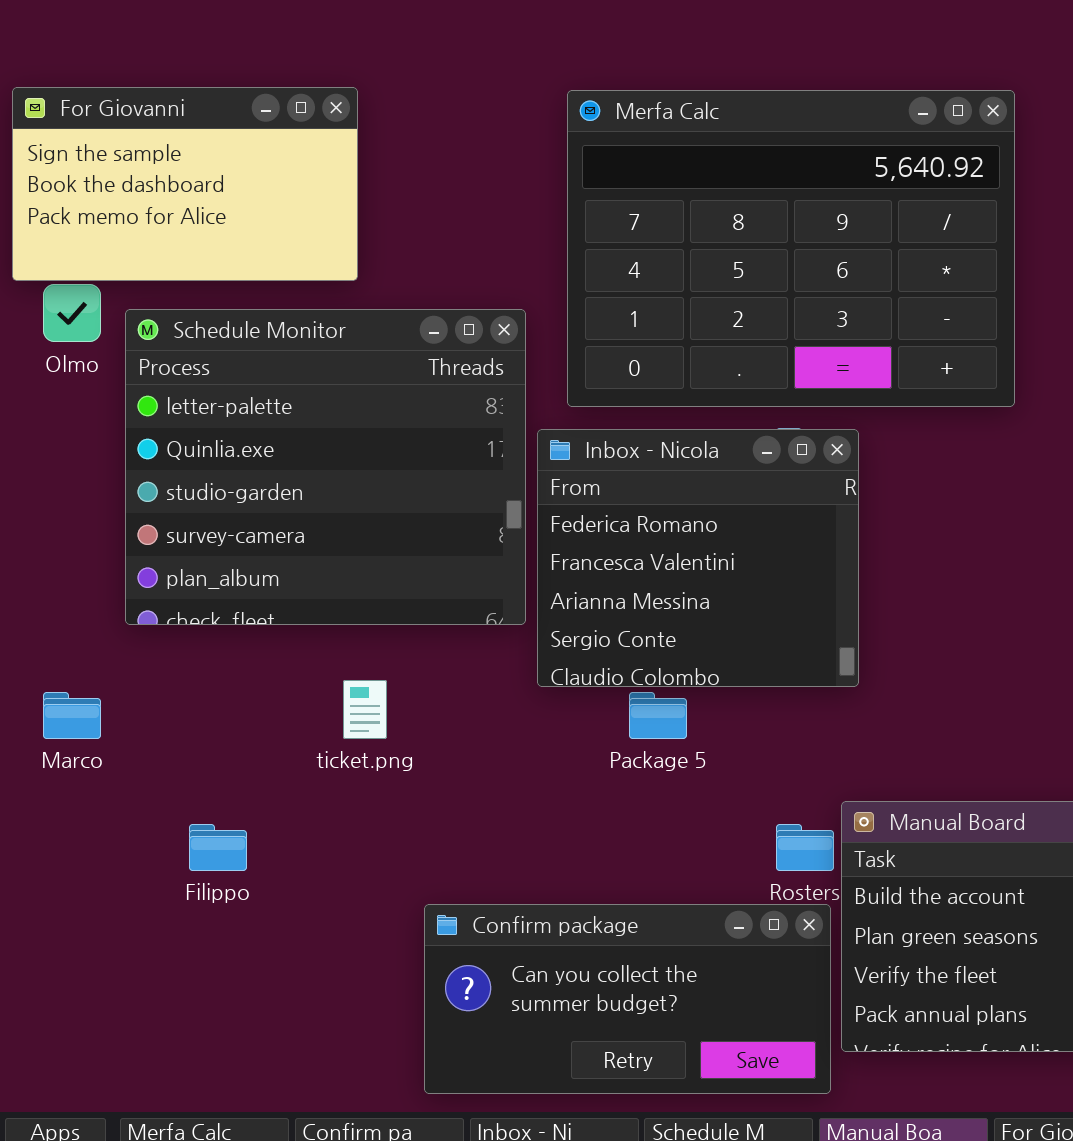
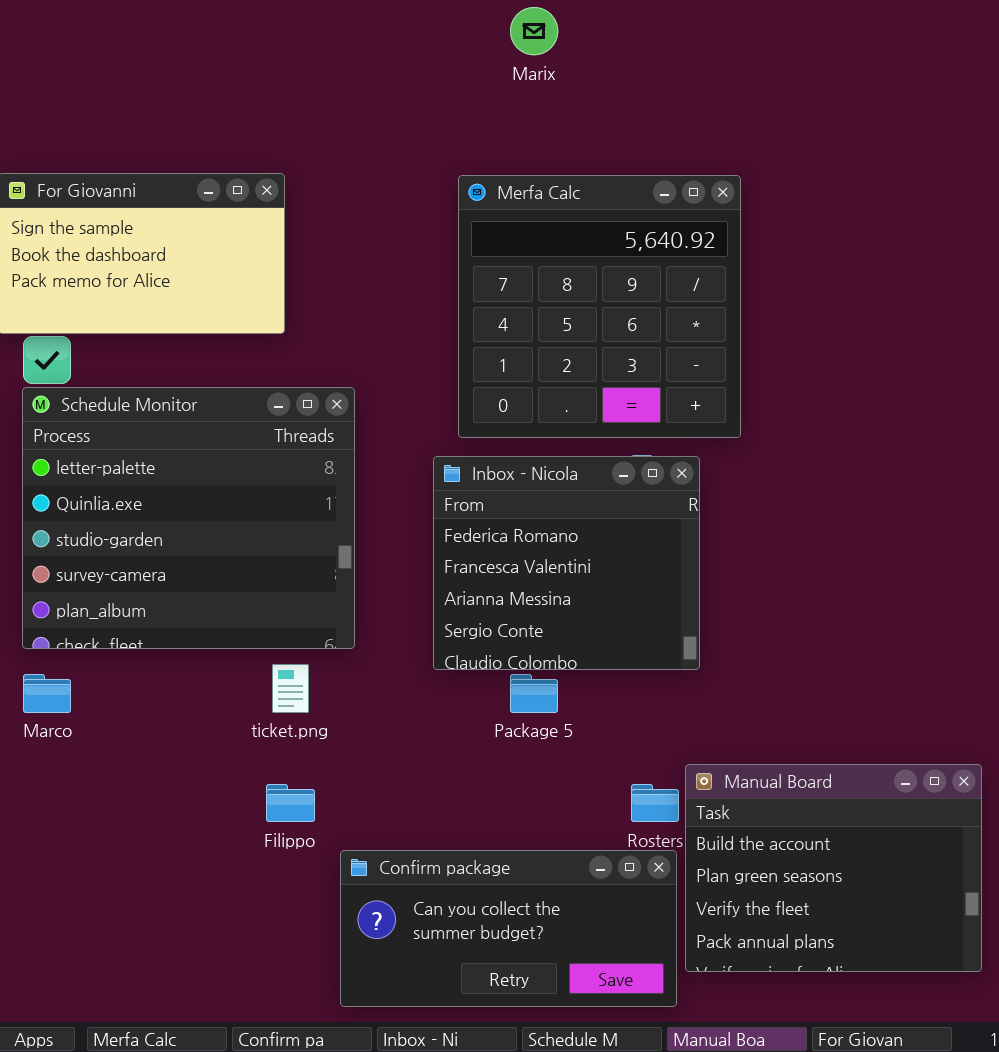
Merfa Calc: [567,90,1015,407] -> [458,175,741,438], resized
Schedule Monitor: [125,309,526,625] -> [22,387,355,649], moved
Filippo: [189,824,247,871] -> [266,784,315,822], moved

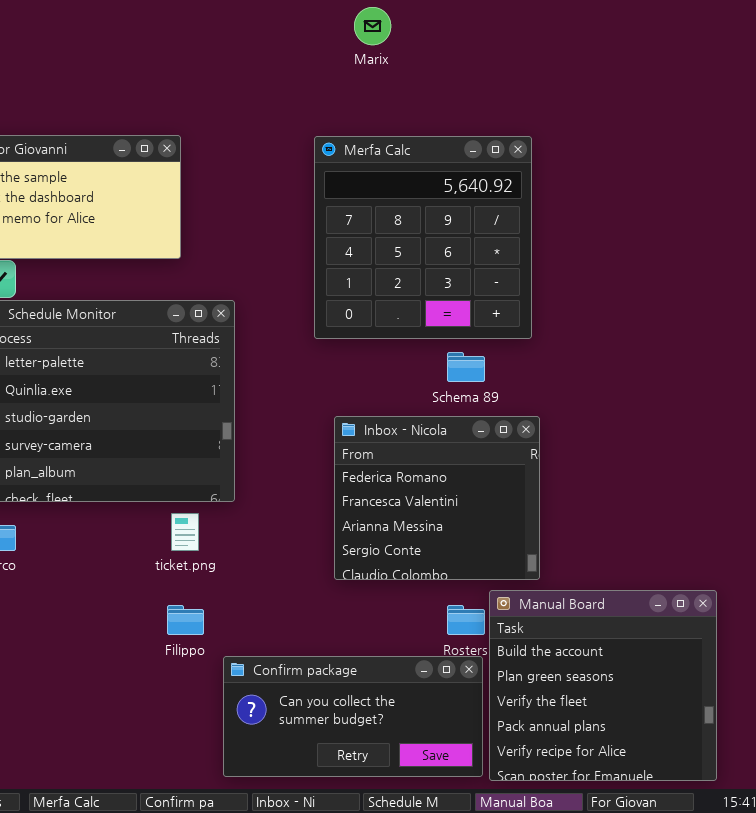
Inbox - Nicola: [433,456,700,670] -> [334,416,540,580], moved
Manual Board: [685,764,982,972] -> [489,590,717,781], resized

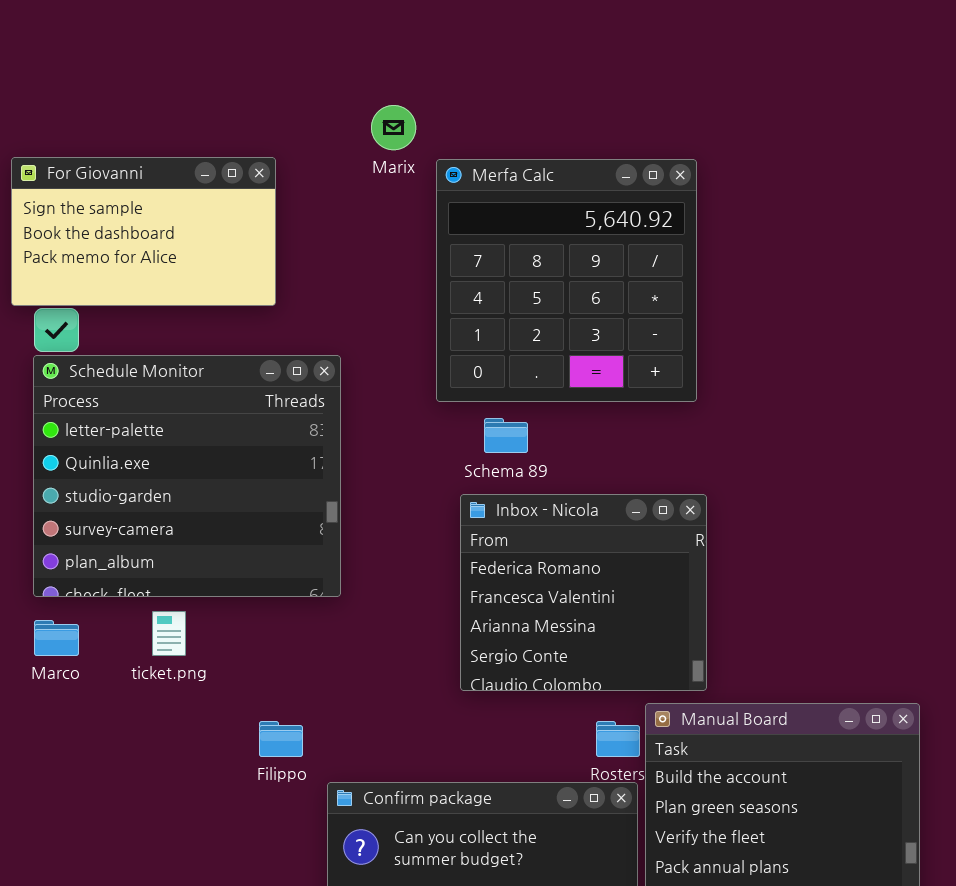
Marix: [354,7,391,45] -> [371,105,416,150], moved
Schema 89: [447,352,485,382] -> [484,418,528,453], moved
ticket.png: [171,513,199,551] -> [152,611,186,656], moved

